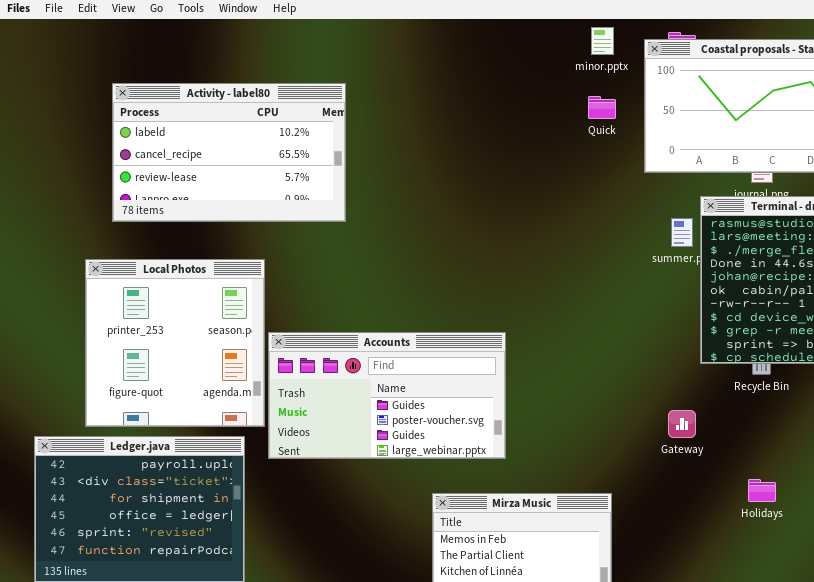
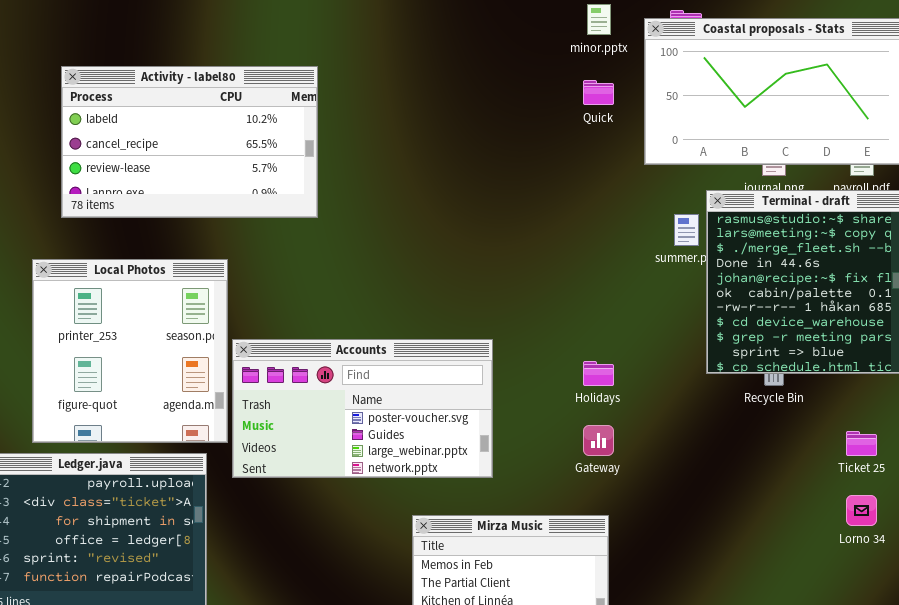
Accounts: [268,332,506,459] -> [232,339,493,478], scrolled down 1 row
Gateway: [668,410,696,438] -> [583,425,614,456], moved
Holidays: [748,479,776,502] -> [583,361,614,386], moved

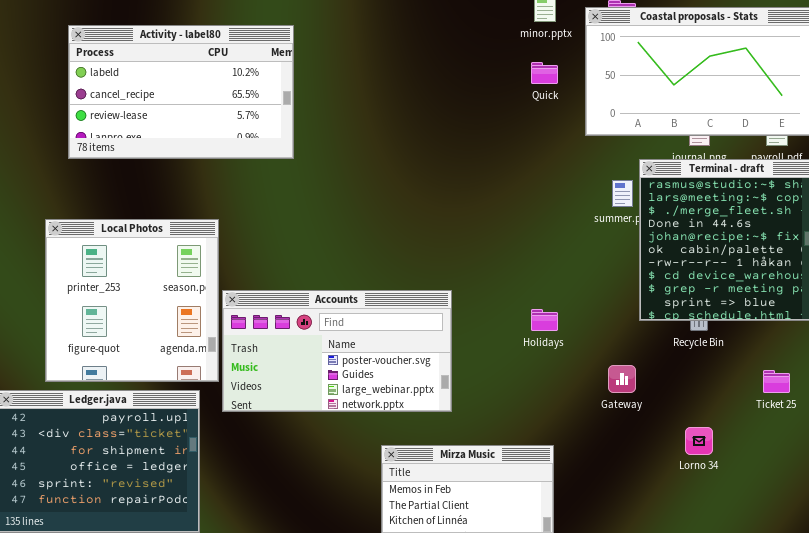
Activity - label80: [61,66,318,218] -> [68,25,294,159], moved
Gateway: [583,425,614,456] -> [608,365,636,393], moved
Lorno 34: [846,495,877,526] -> [685,427,713,455], moved

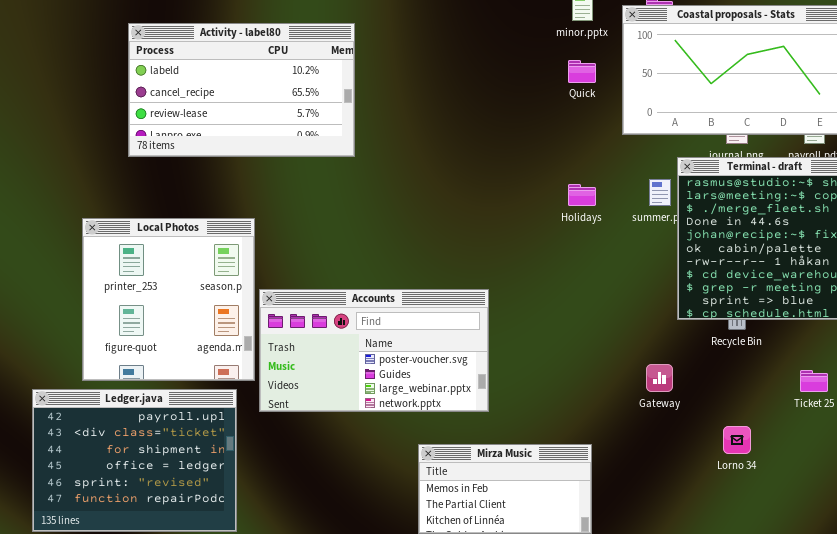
Activity - label80: [68,25,294,159] -> [128,23,355,157], moved
Holidays: [531,309,558,331] -> [568,184,596,206], moved

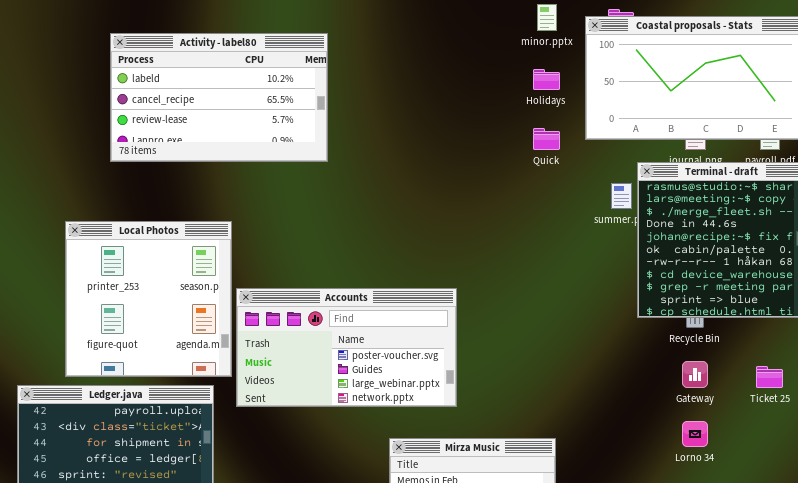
Quick: [568,60,596,83] -> [533,128,560,150], moved
Holidays: [568,184,596,206] -> [533,69,560,90], moved
Gateway: [646,364,673,392] -> [682,361,708,388], moved

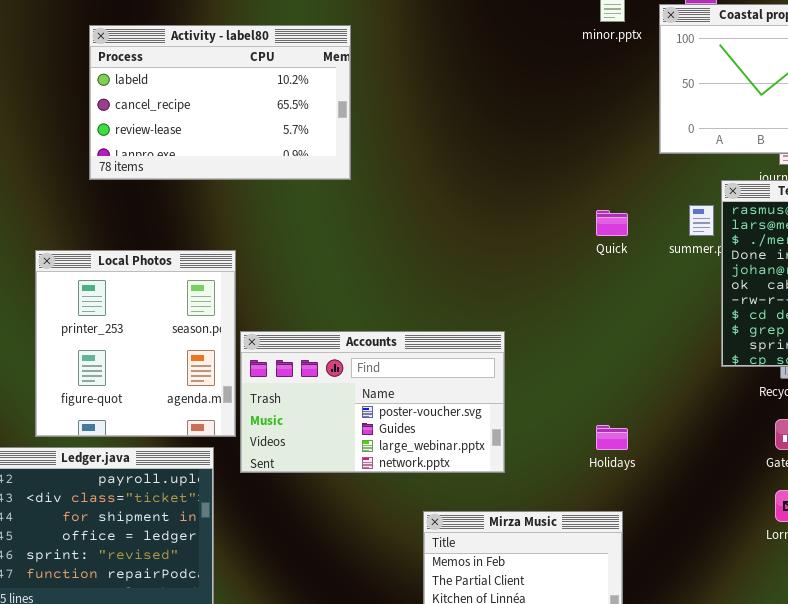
Holidays: [533,69,560,90] -> [596,425,628,450], moved
Quick: [533,128,560,150] -> [596,210,628,236], moved

